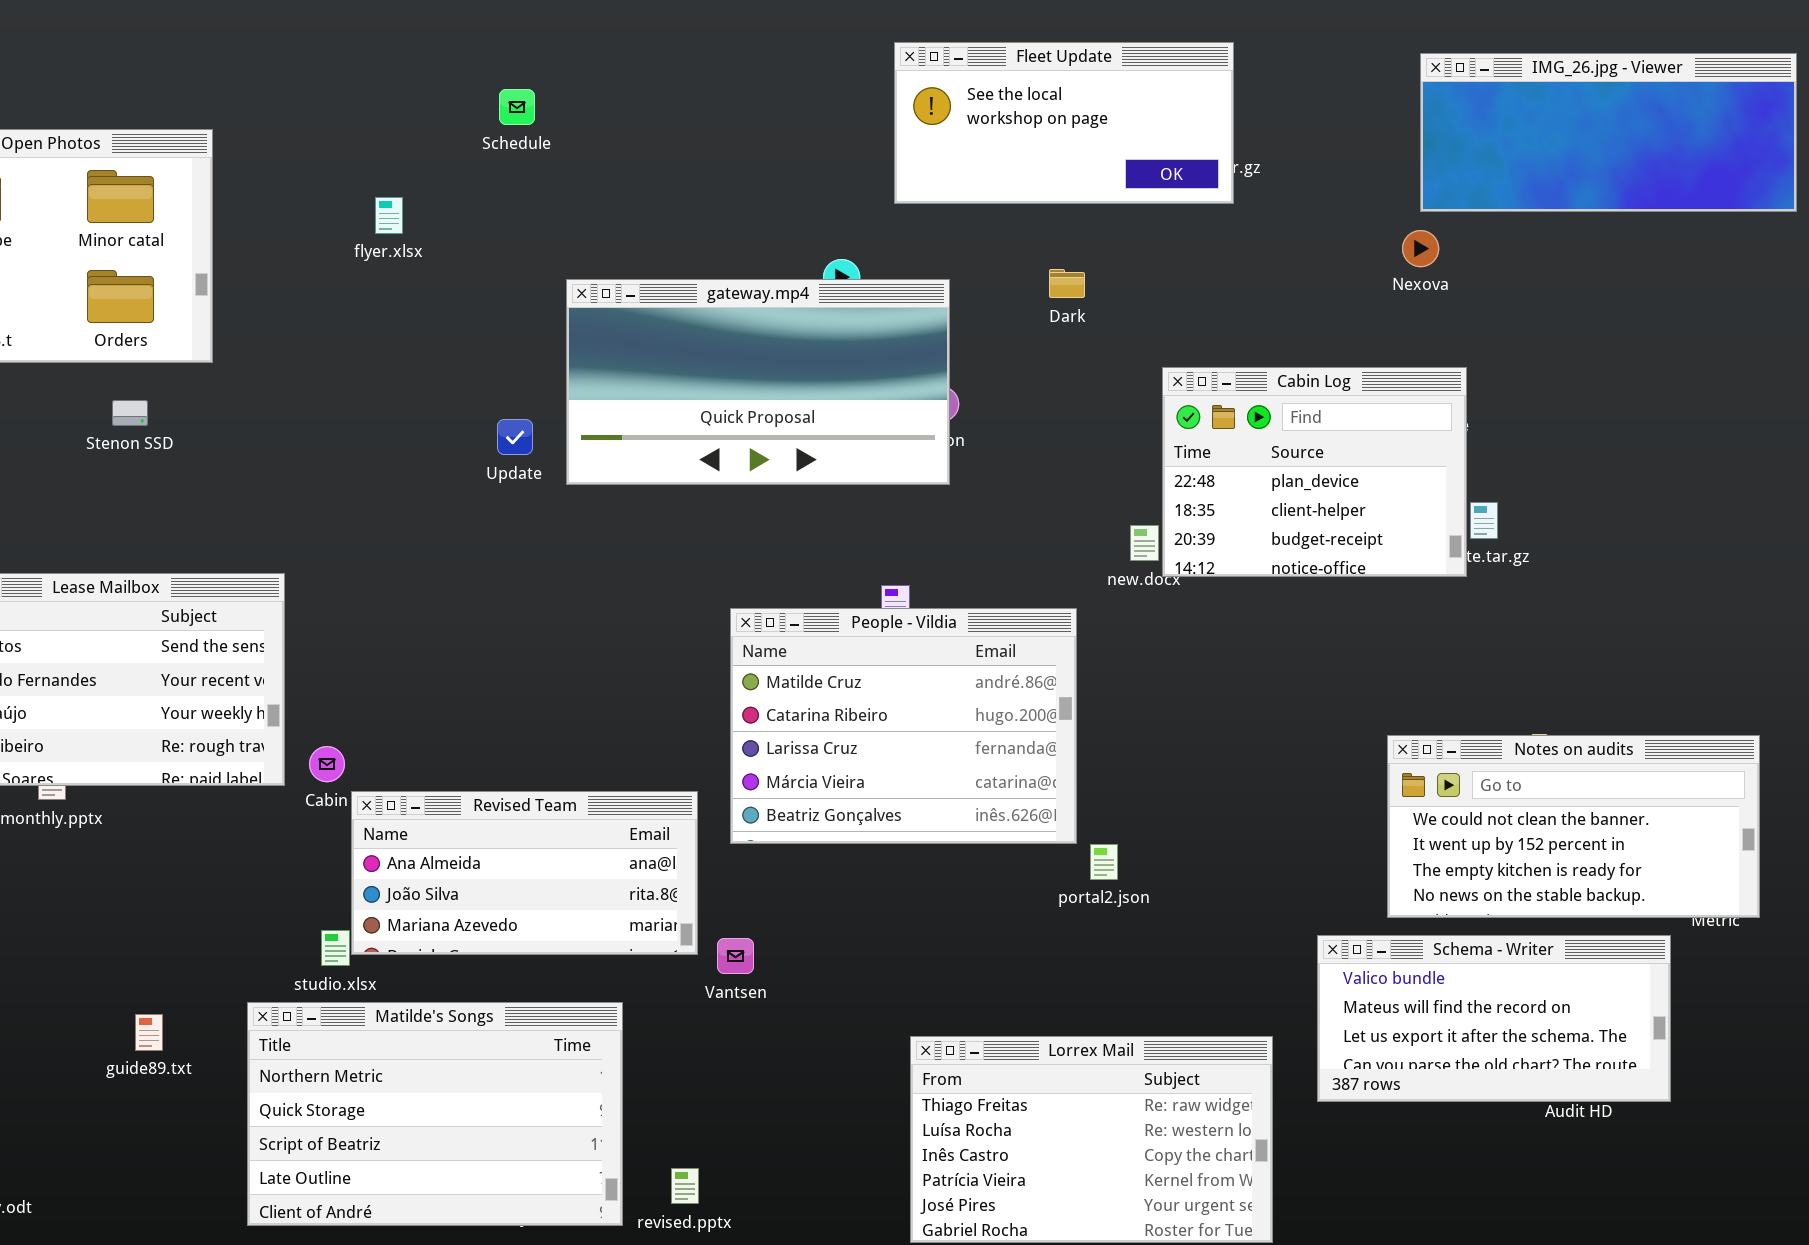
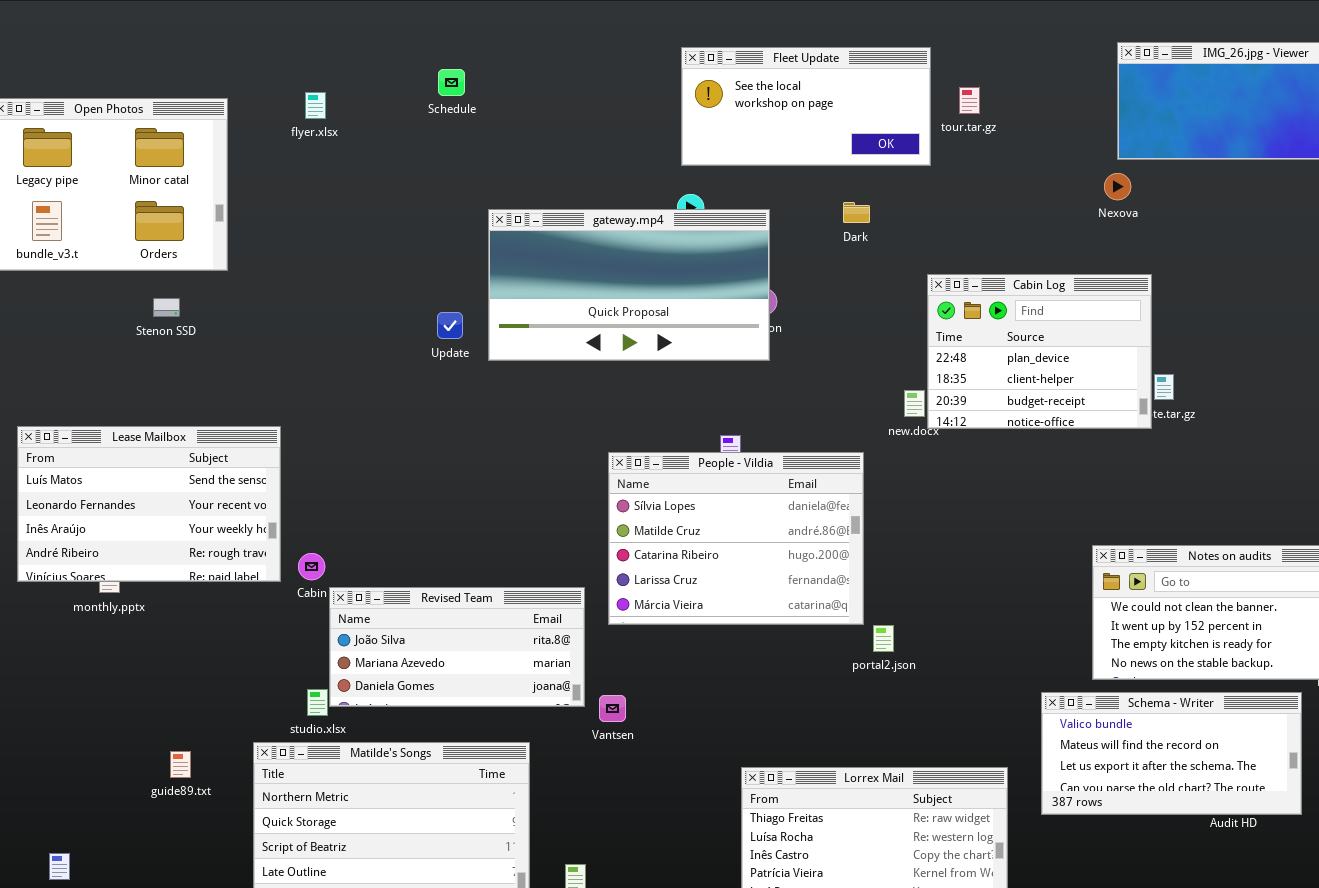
Fleet Update: [894,42,1234,204] -> [681,47,931,166], moved
flyer.xlsx: [375,197,403,234] -> [305,92,326,119], moved
People - Vildia: [730,608,1077,844] -> [608,452,864,625], scrolled up 1 row
Revised Team: [351,791,698,955] -> [329,587,585,707], scrolled down 1 row

